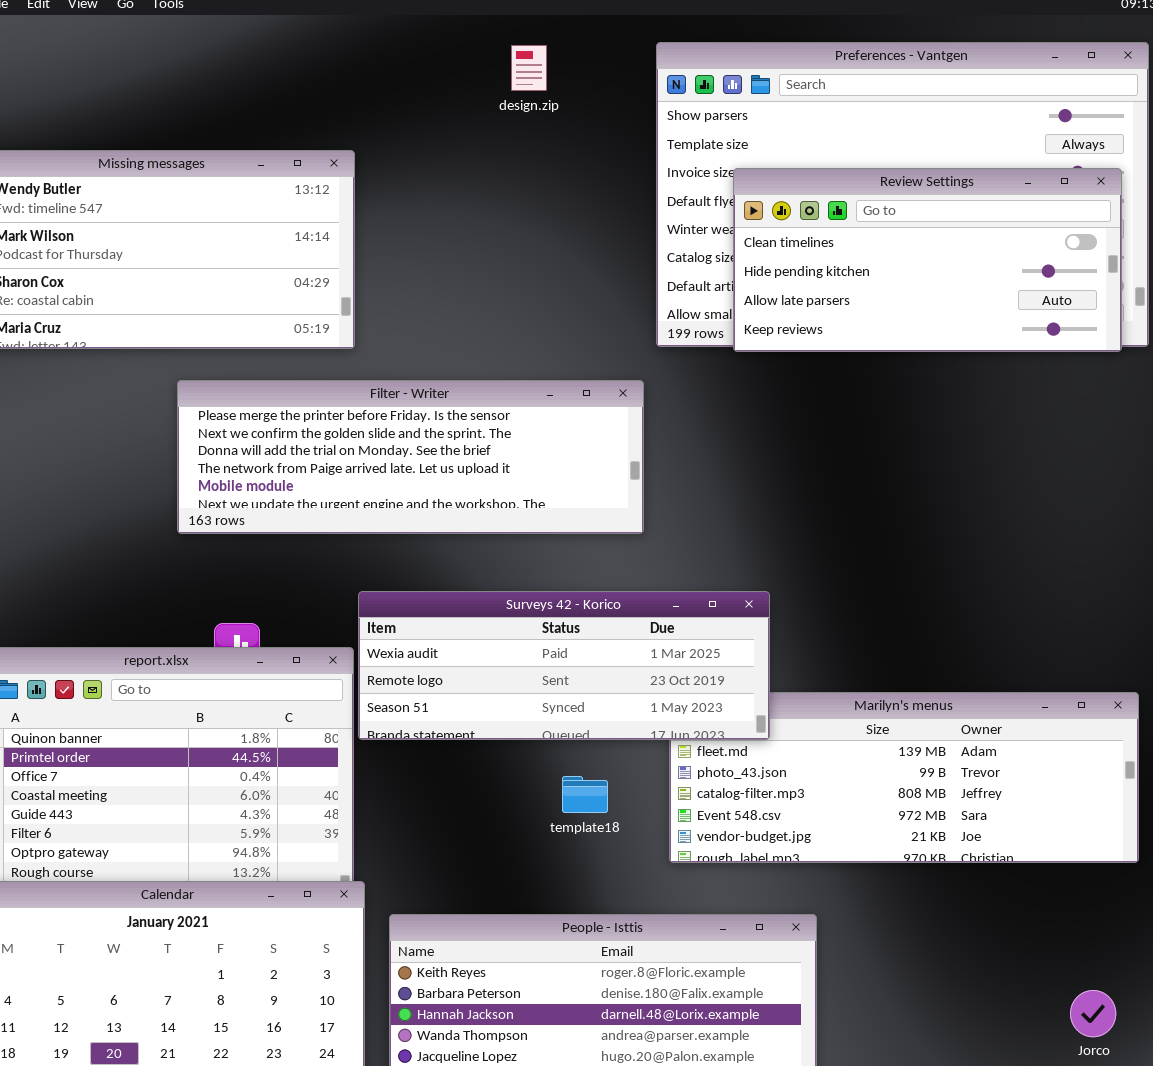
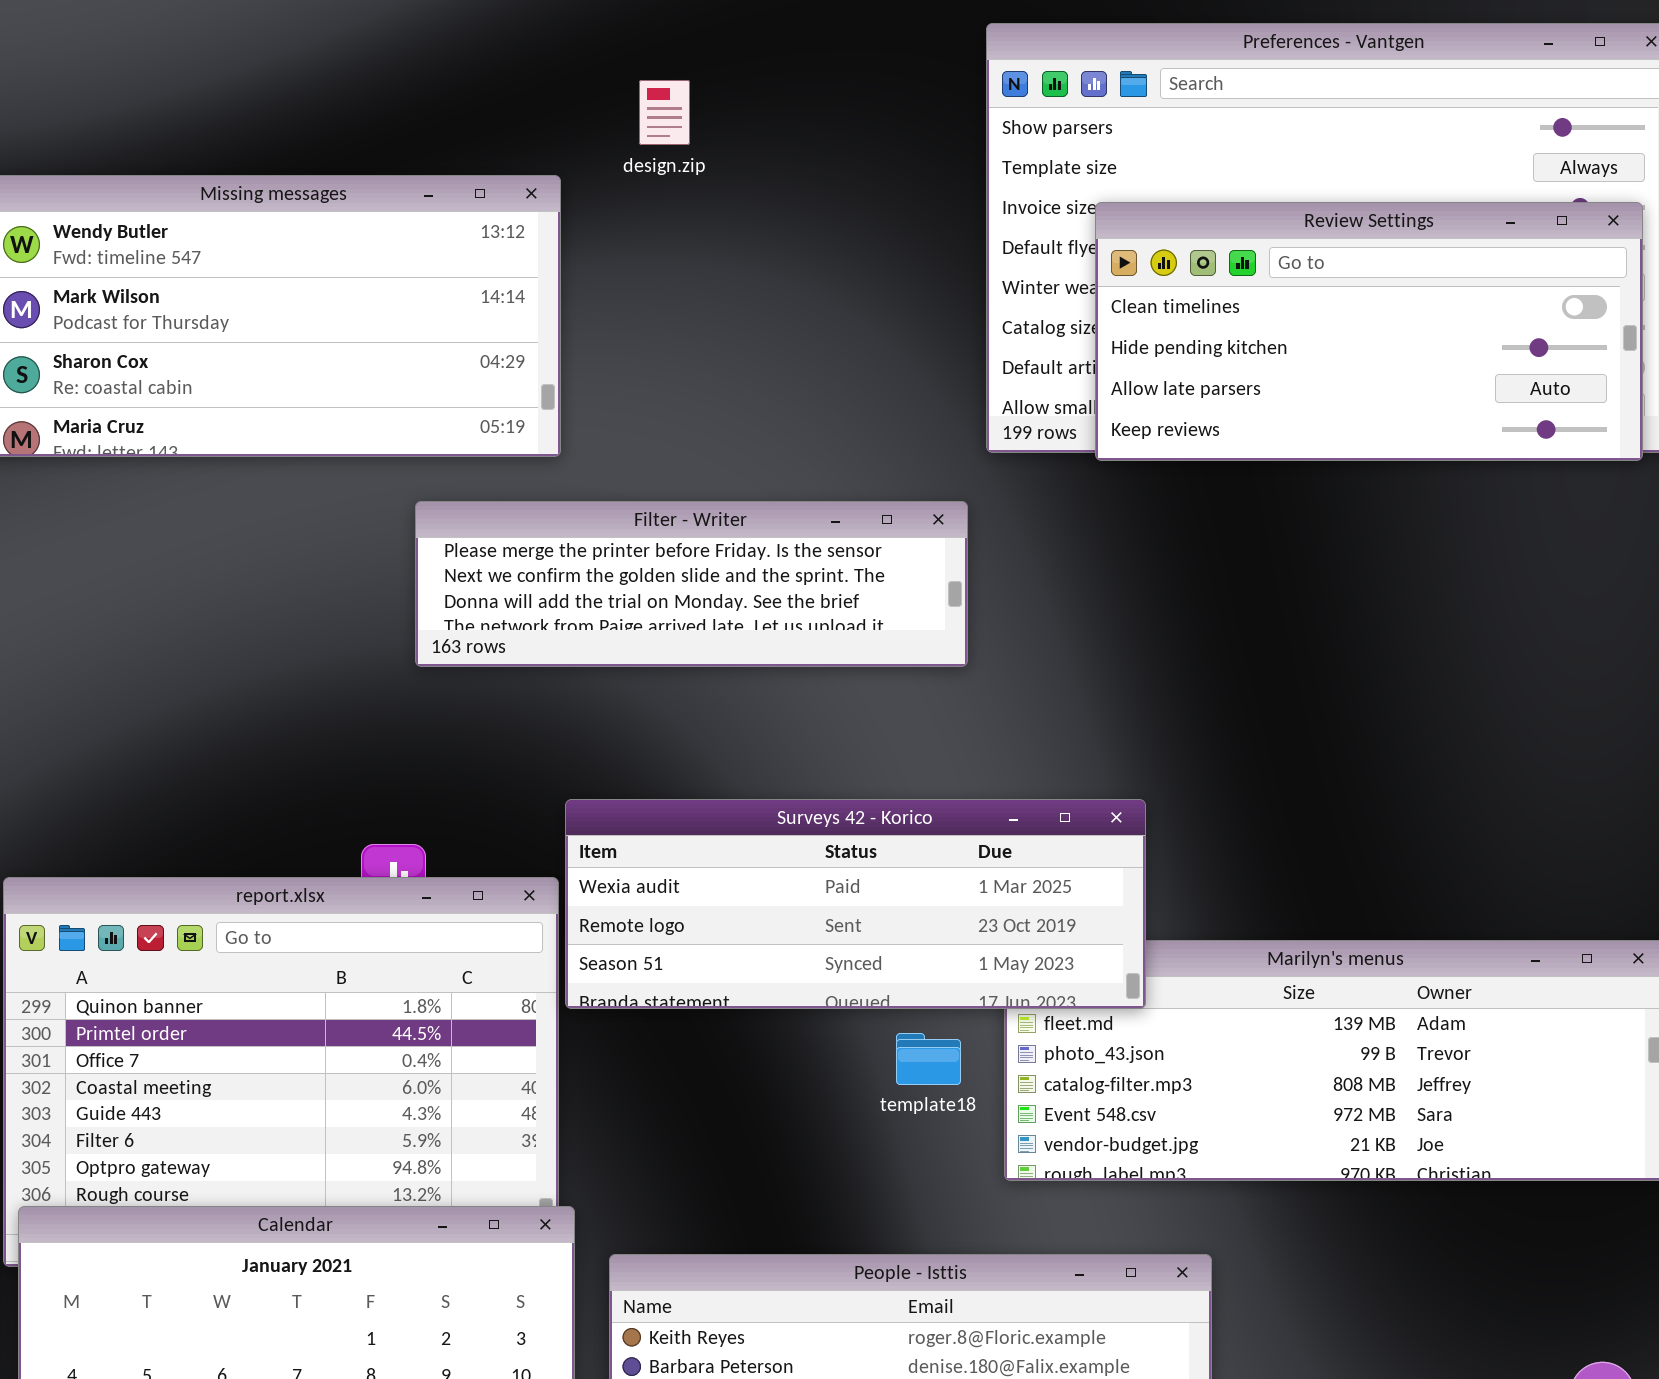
design.zip: [511,45,547,91] -> [639,80,690,145], moved
Filter - Writer: [177,380,644,534] -> [415,501,968,667], resized
template18: [562,776,608,813] -> [896,1033,961,1085], moved

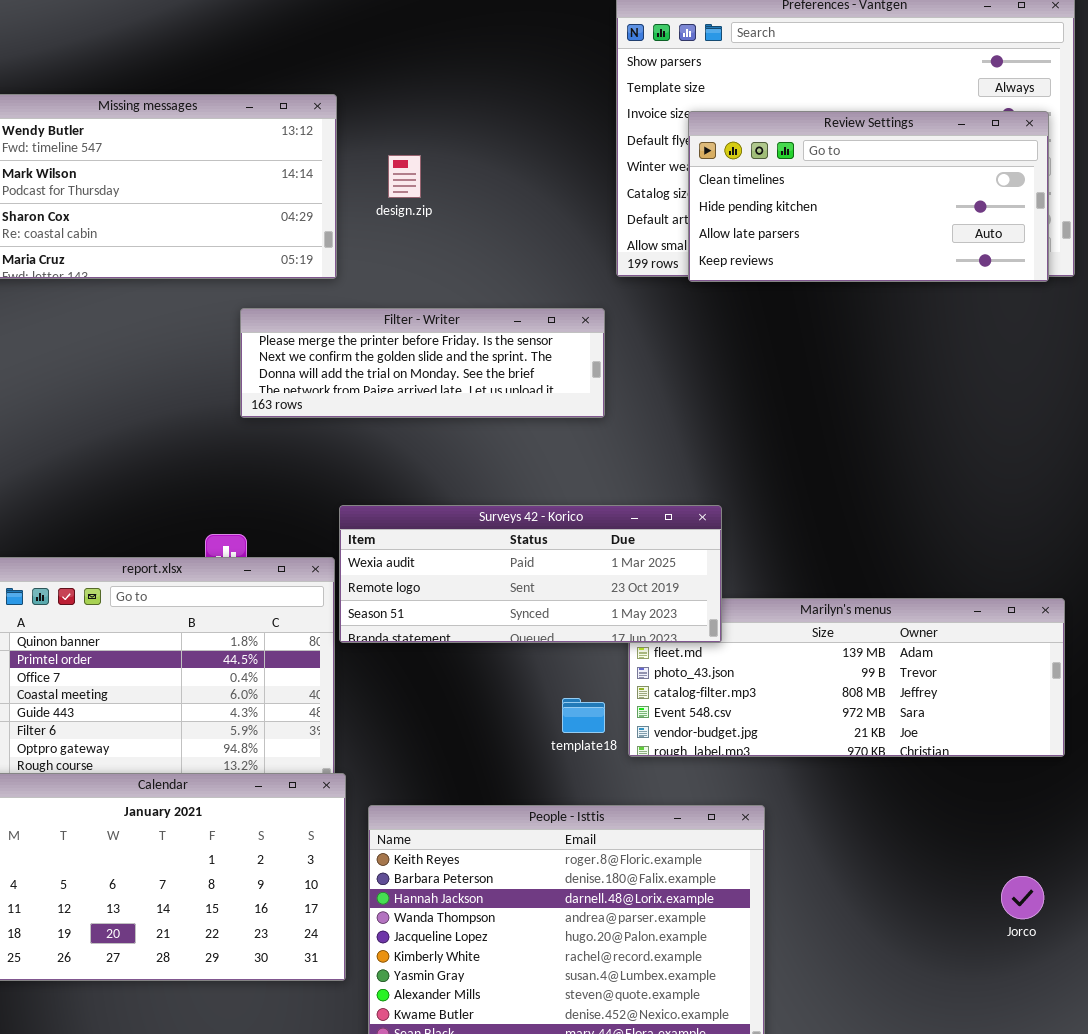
design.zip: [639,80,690,145] -> [388,155,421,198], moved
template18: [896,1033,961,1085] -> [562,698,605,733], moved

